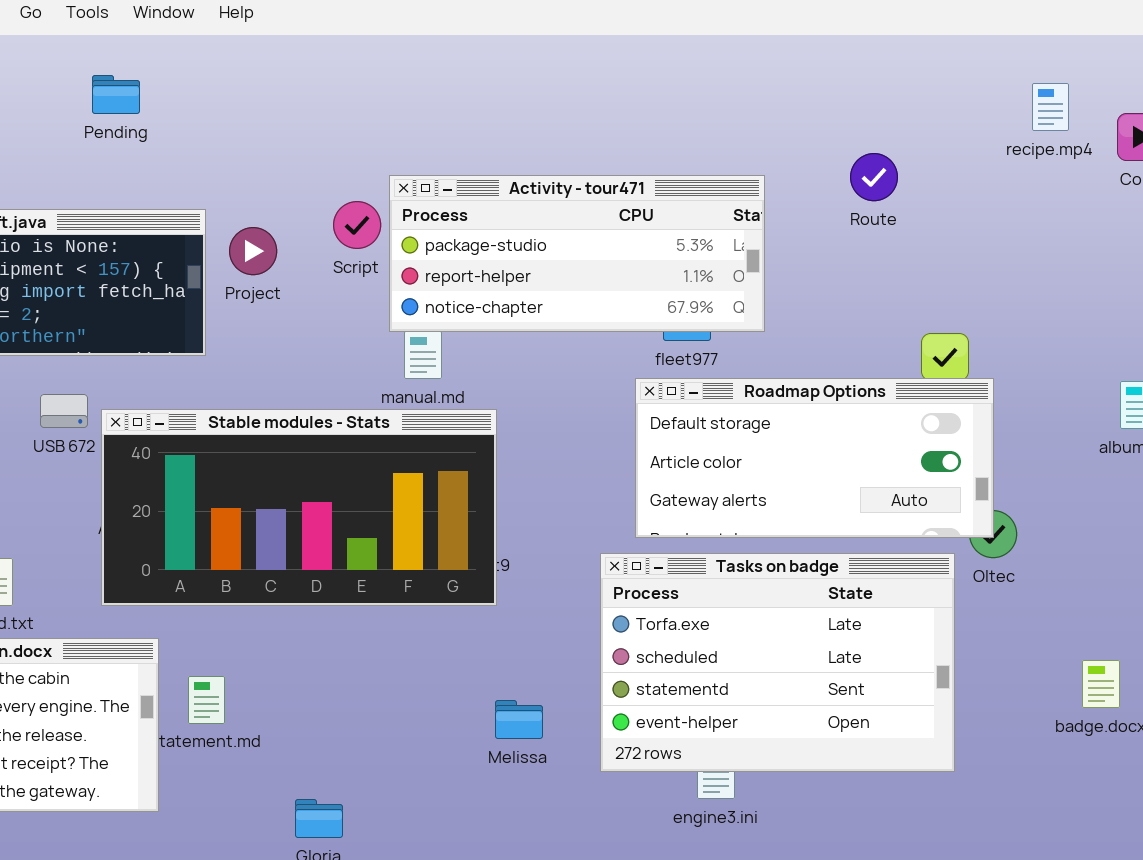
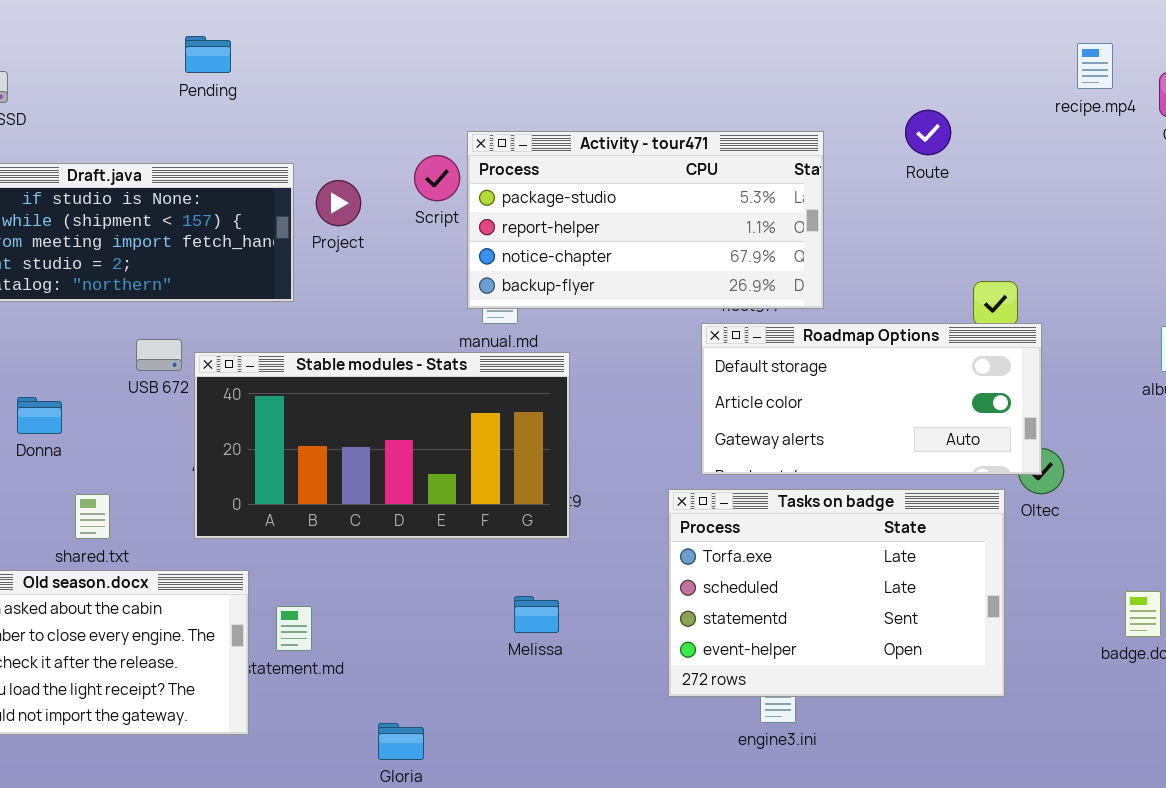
Activity - tour471: [389,175,765,332] -> [467,131,824,309], resized
Melissa: [495,700,543,739] -> [514,596,559,633], moved

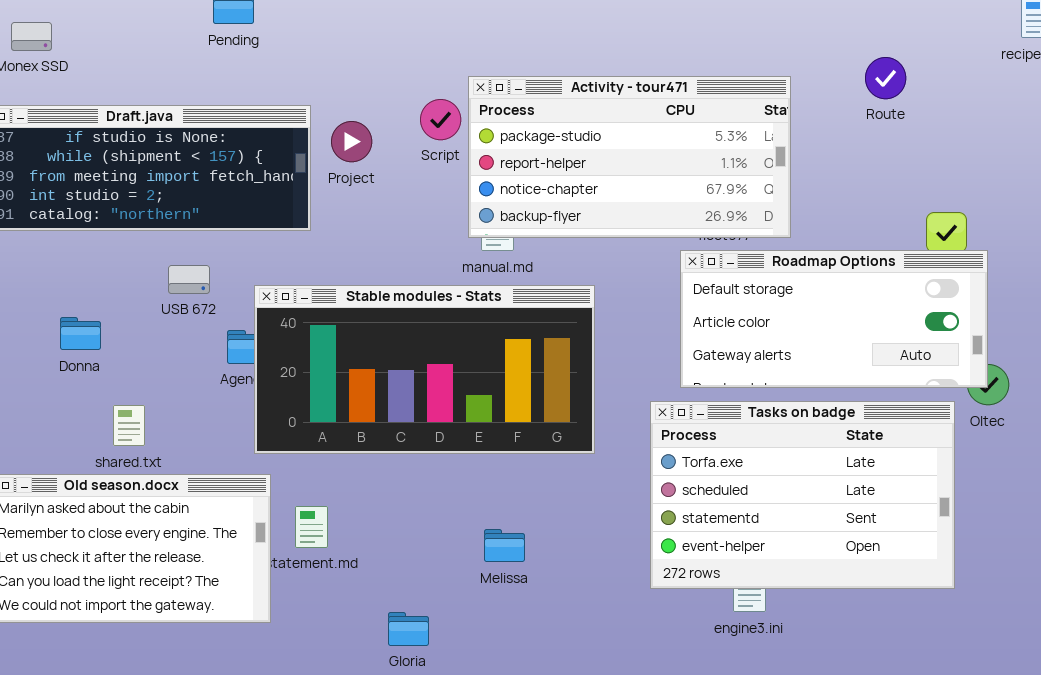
Stable modules - Stats: [194,352,570,539] -> [254,285,595,454], moved
Melissa: [514,596,559,633] -> [484,529,525,562], moved

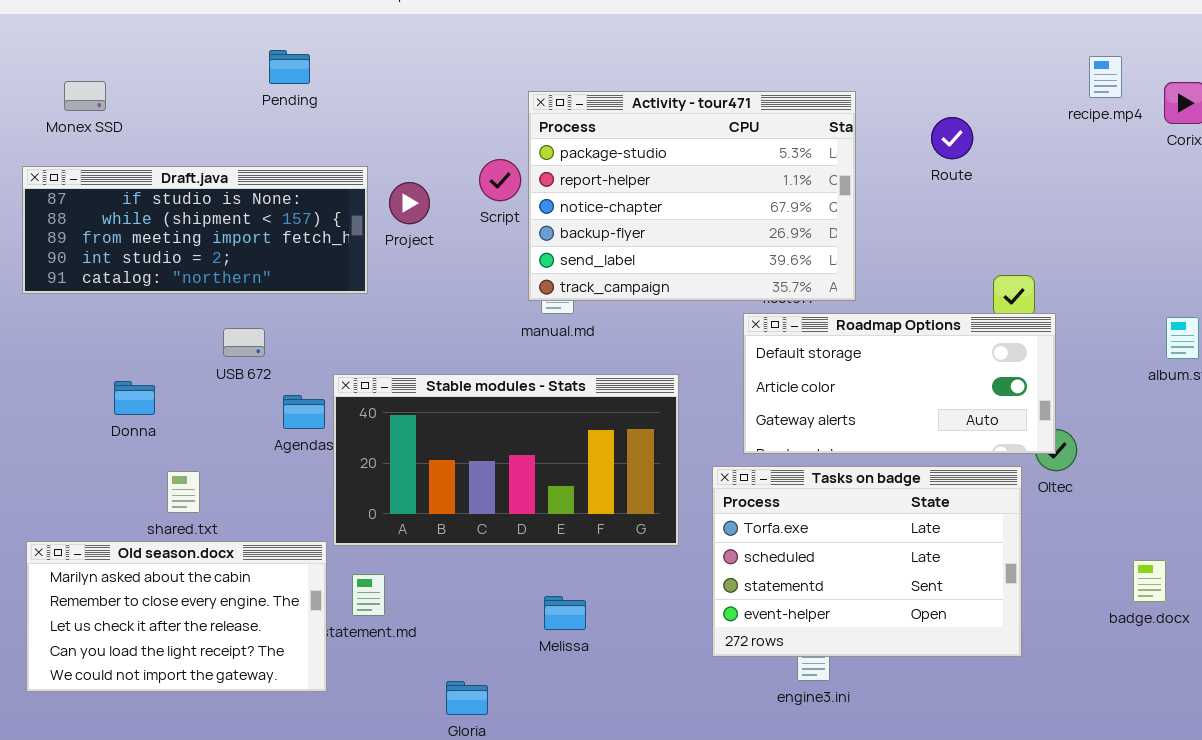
Activity - tour471: [468,76,791,238] -> [528,91,856,301], resized
Stable modules - Stats: [254,285,595,454] -> [333,374,679,546], moved

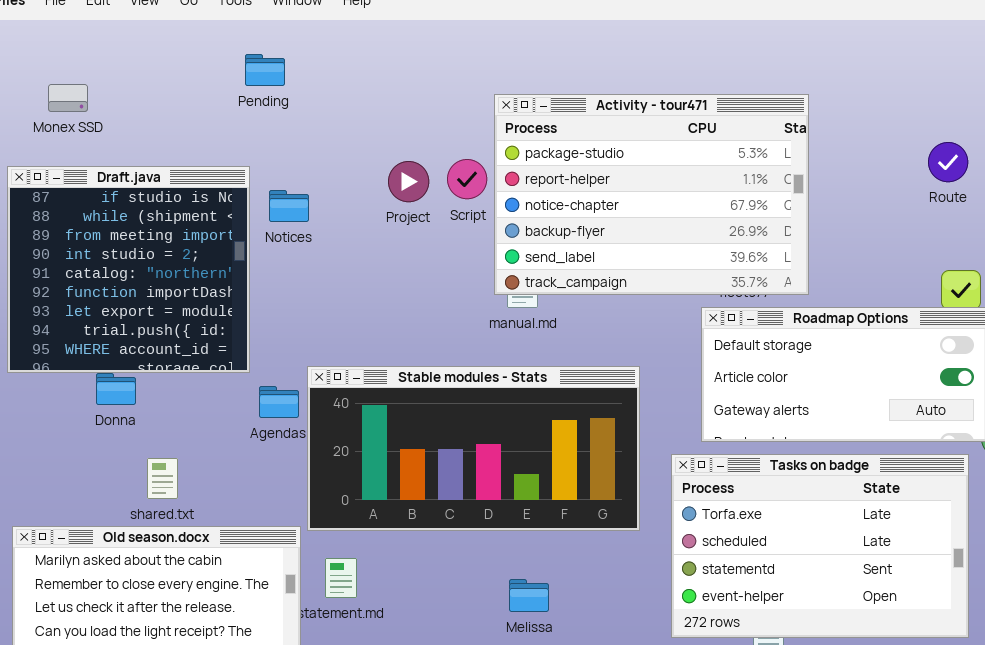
Route: [931,117,973,159] -> [928,142,968,182], moved
Draft.java: [22,166,368,294] -> [7,166,250,373], resized
Project: [389,182,430,224] -> [388,161,429,202], moved

